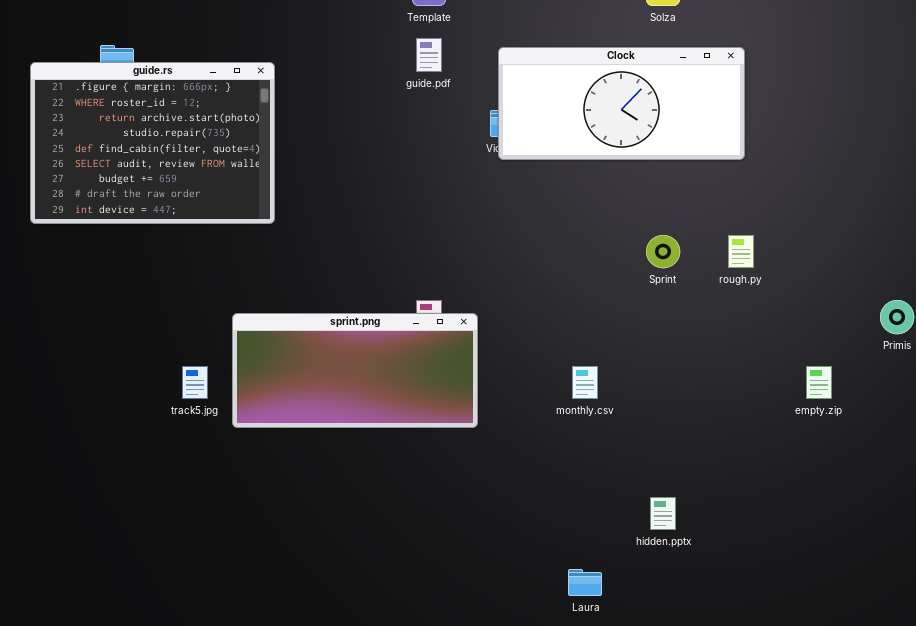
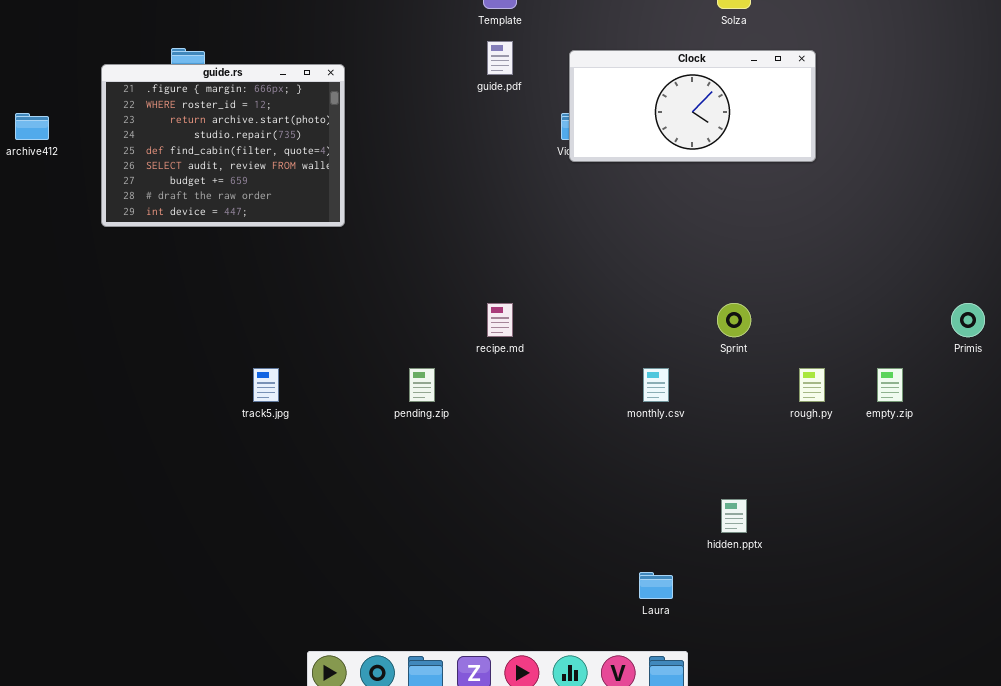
Sprint: [646,235,680,268] -> [717,303,751,337], moved
rough.py: [728,235,754,268] -> [799,368,825,402], moved
sprint.png: [232,313,478,428] -> none, closed

